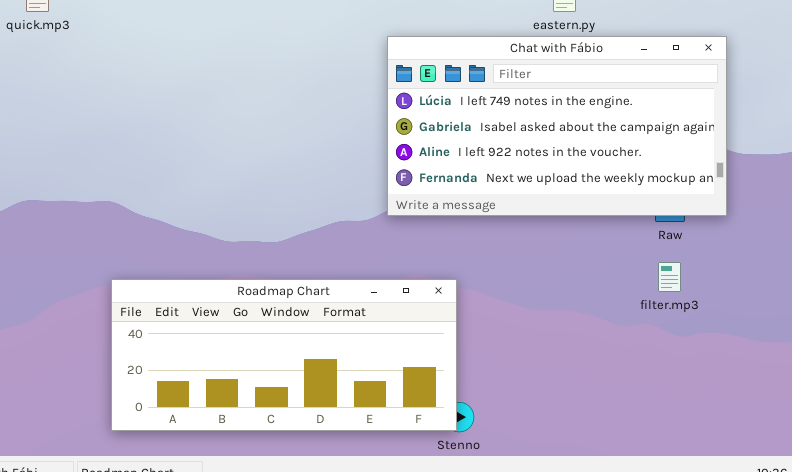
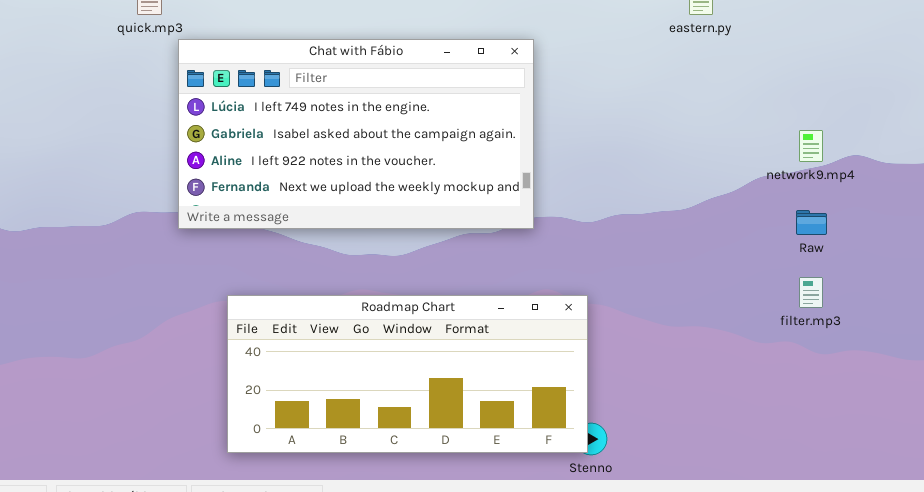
Chat with Fábio: [387,36,727,216] -> [178,39,534,229], moved

